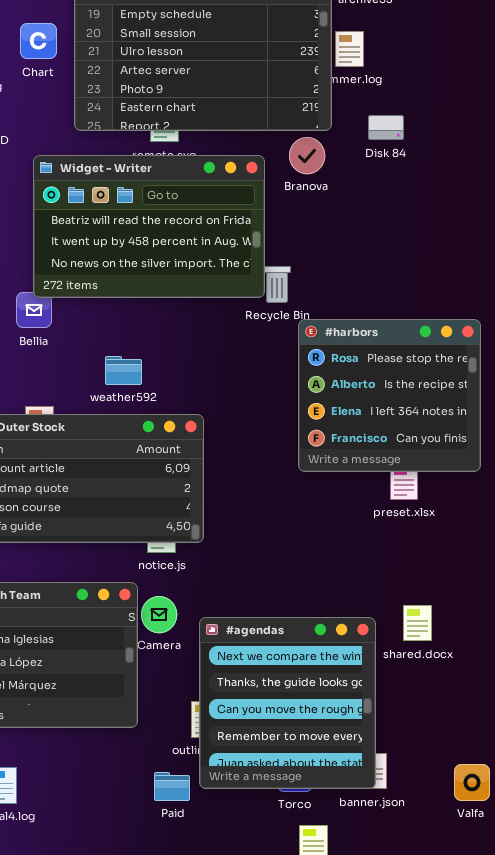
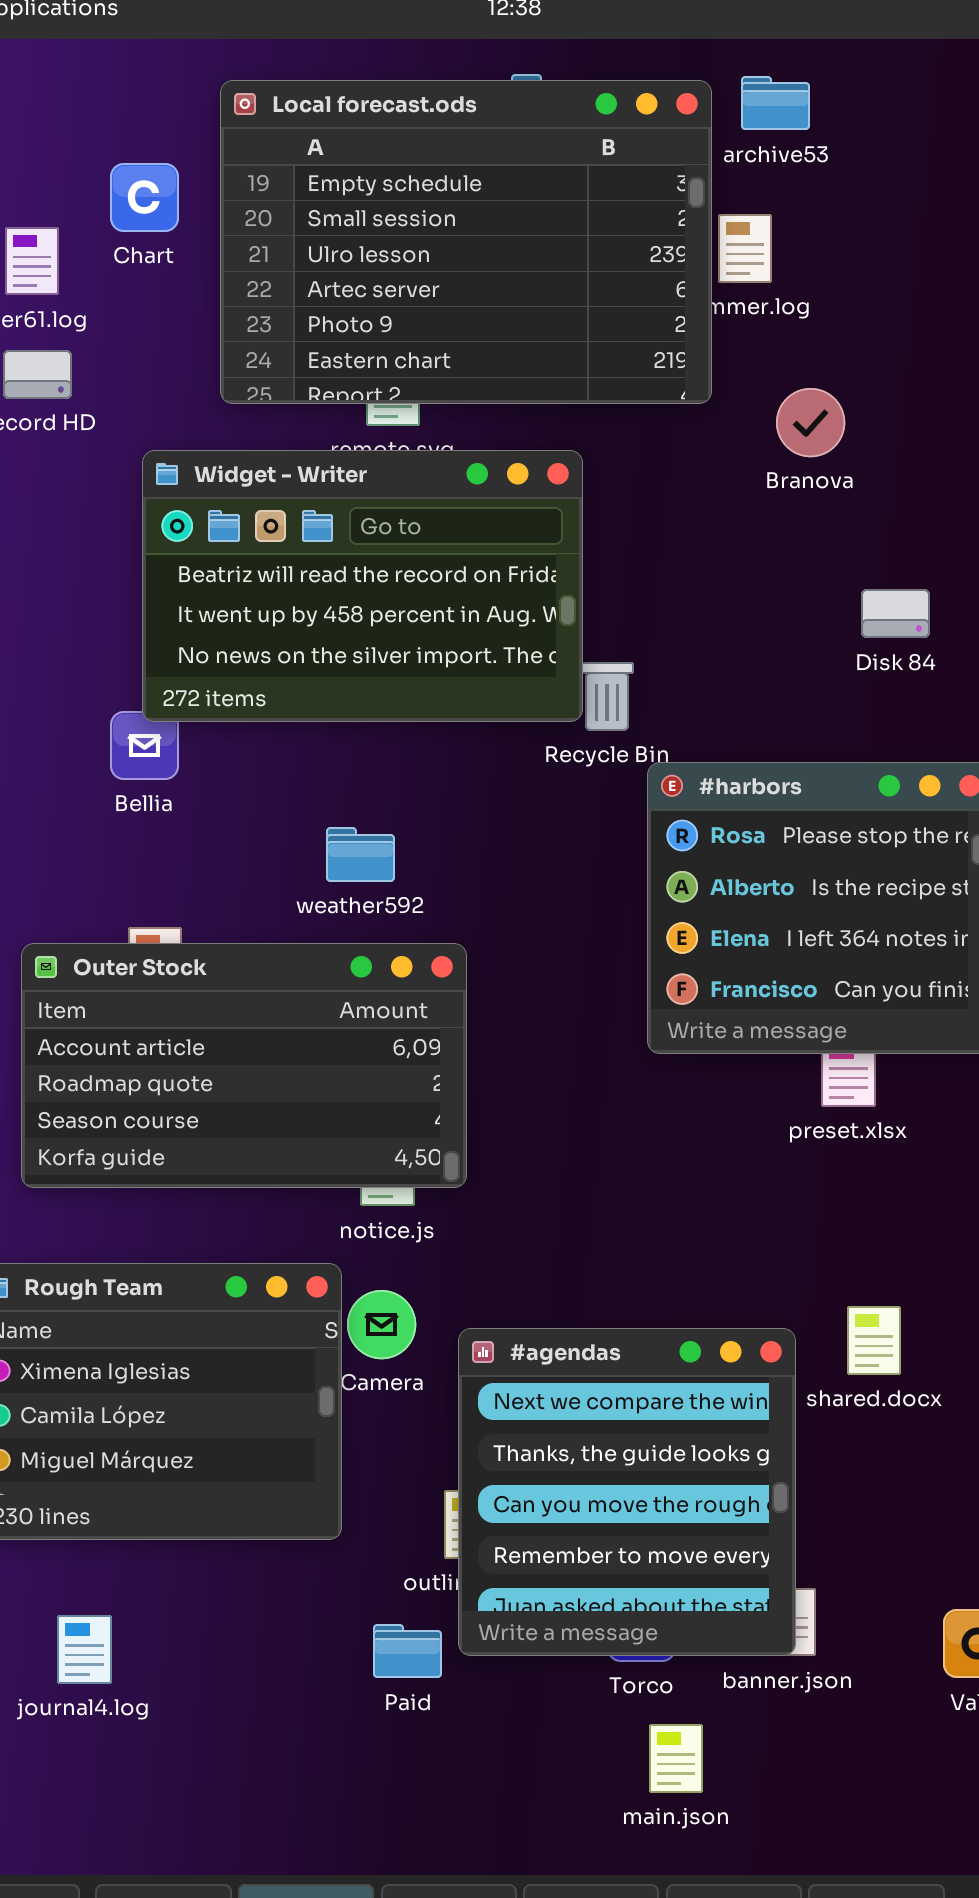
Chart: [20,23,57,59] -> [110,163,179,232], moved
Disk 84: [368,115,404,140] -> [861,589,930,638], moved
Branova: [289,137,325,174] -> [776,388,845,457], moved
weather592: [105,356,142,385] -> [326,827,395,882], moved

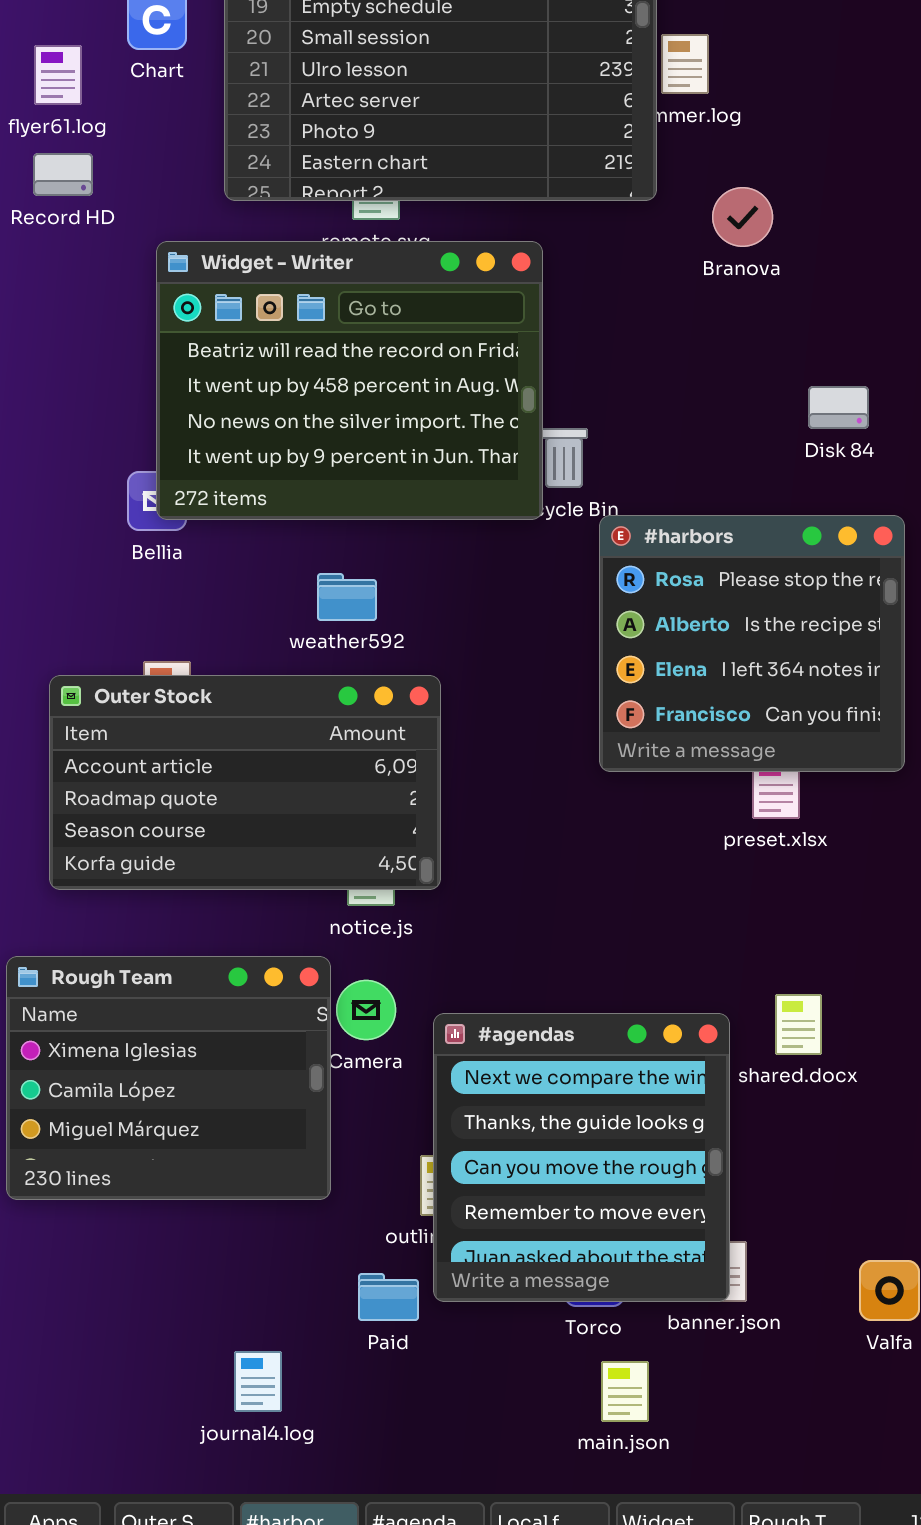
Widget - Writer: [142,450,583,722] -> [156,241,543,520], resized
Disk 84: [861,589,930,638] -> [808,386,869,429], moved
journal4.log: [57,1615,112,1684] -> [234,1351,282,1412], moved

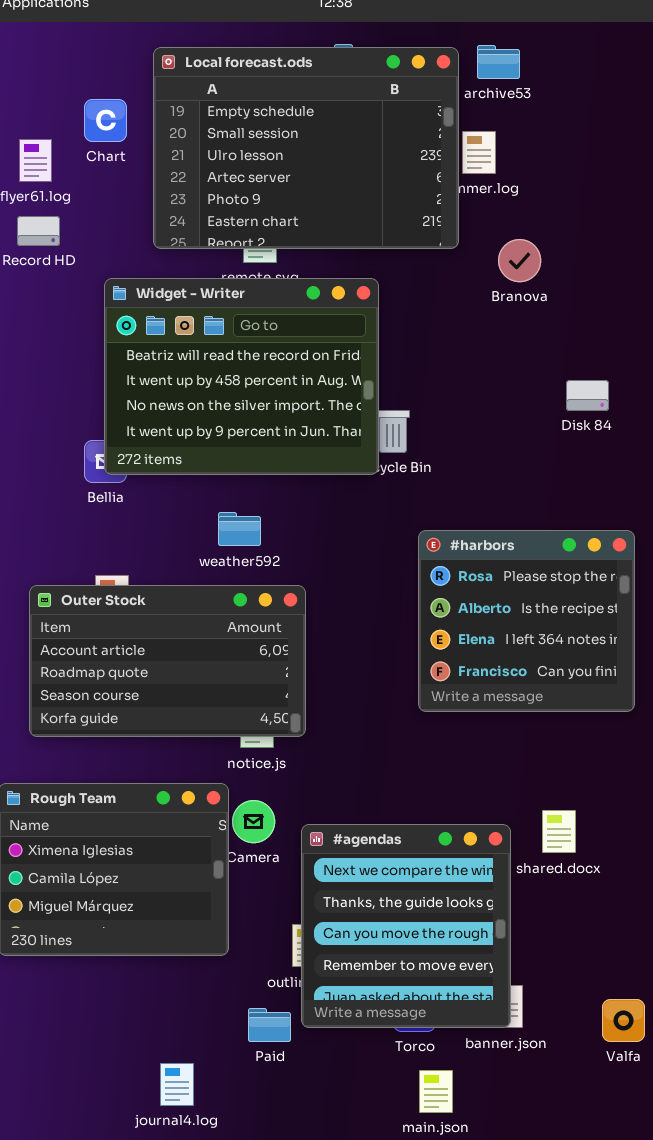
#harbors: [599,515,905,772] -> [418,530,635,712], moved

